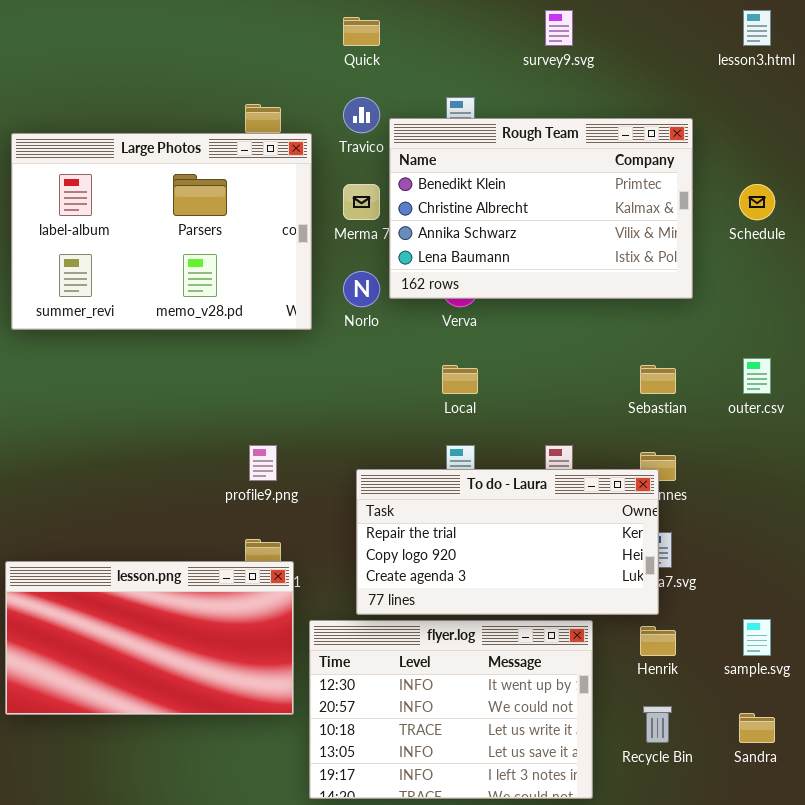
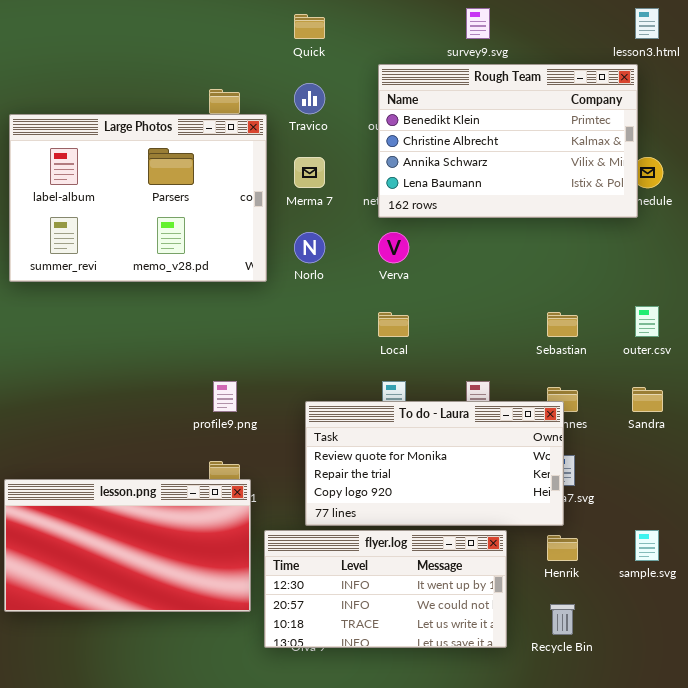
Rough Team: [389,118,693,299] -> [378,64,638,218], moved
To do - Laura: [356,469,659,615] -> [305,401,564,526], scrolled up 1 row
flyer.log: [309,620,593,799] -> [264,530,507,648], resized
Sandra: [739,713,775,743] -> [632,387,663,412], moved

